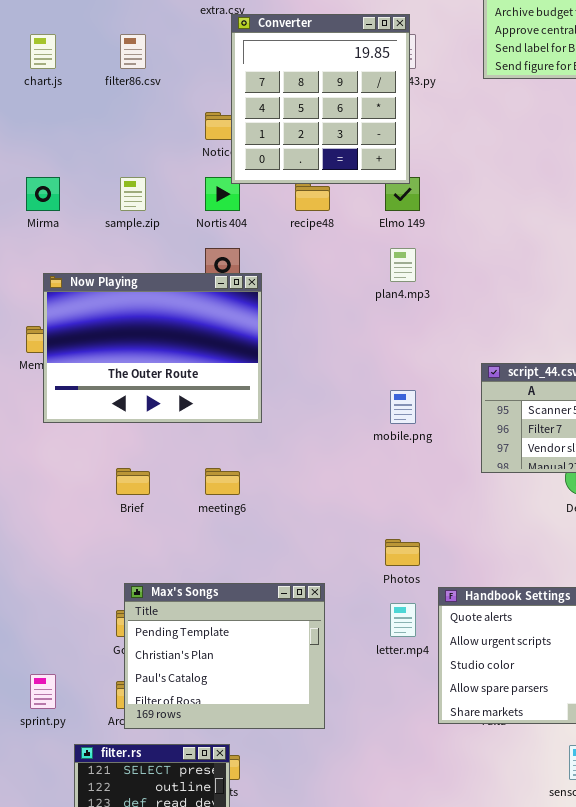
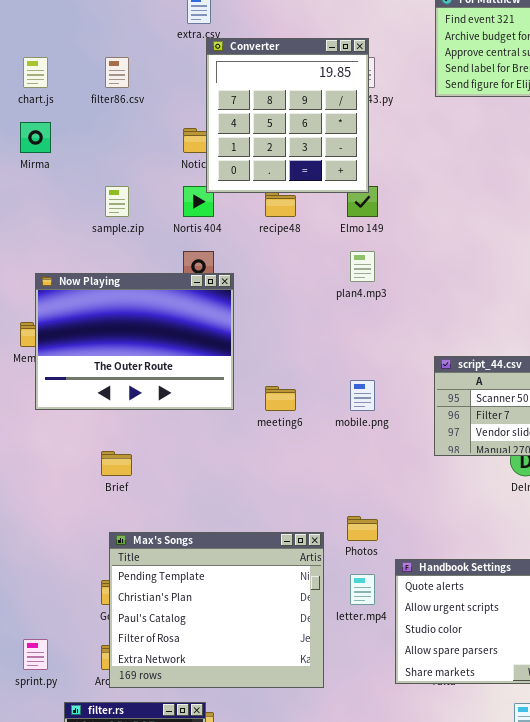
Mirma: [26,177,60,211] -> [20,122,51,153], moved
meeting6: [205,468,240,495] -> [265,386,296,411], moved
Max's Songs: [124,583,325,729] -> [109,532,324,688], resized

